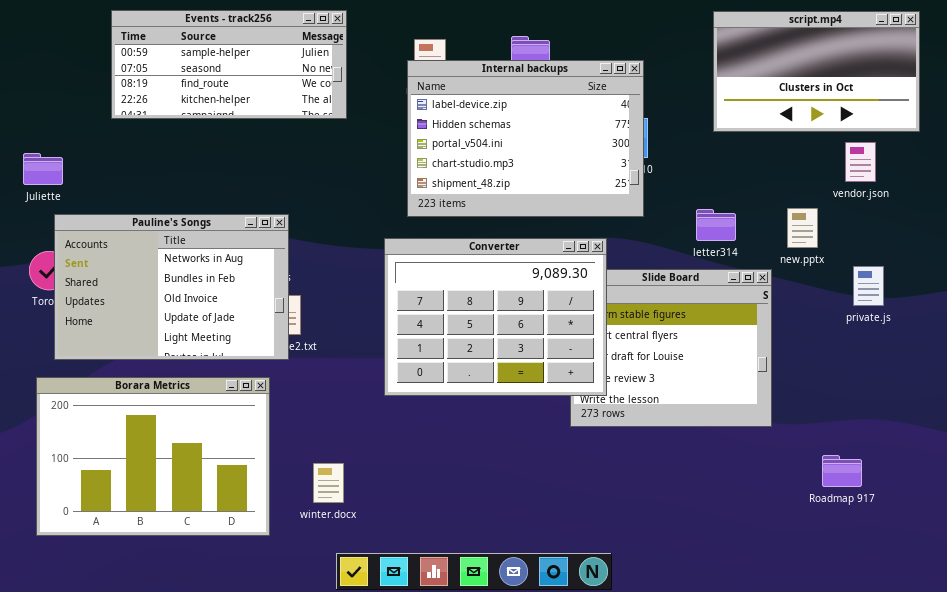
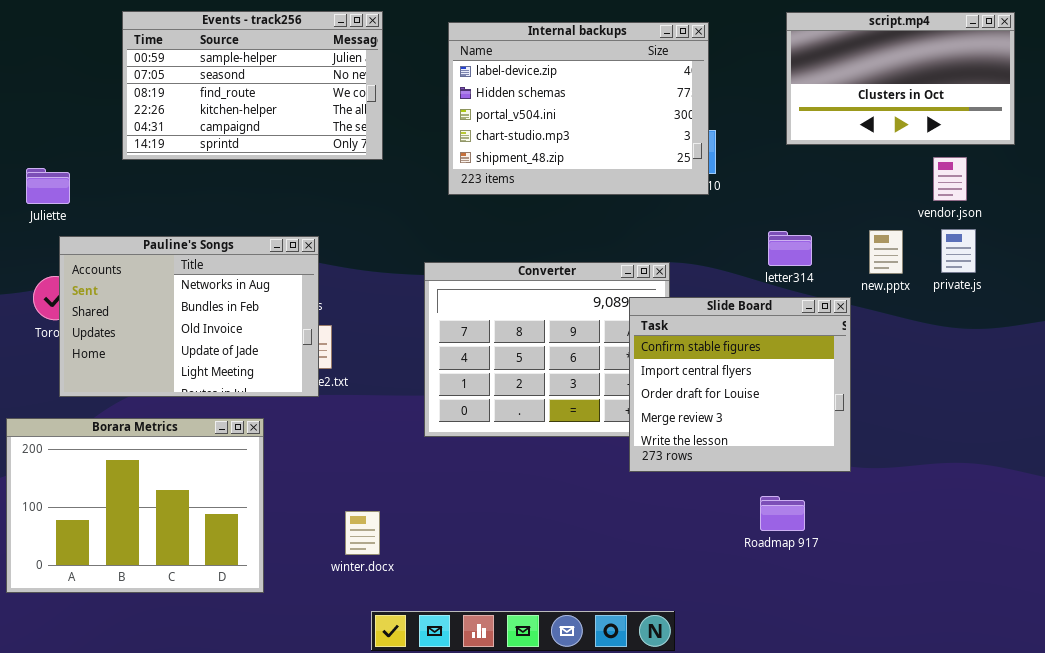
Events - track256: [111,10,347,119] -> [122,11,383,160], resized
Internal backups: [407,60,644,217] -> [448,22,709,195], moved
private.js: [853,266,884,306] -> [941,229,976,273], moved
Slide Board: [570,269,772,427] -> [629,297,851,472], raised
Borara Metrics: [36,377,270,536] -> [6,418,264,593], moved
Roadmap 917: [822,455,862,487] -> [760,496,805,531], moved

